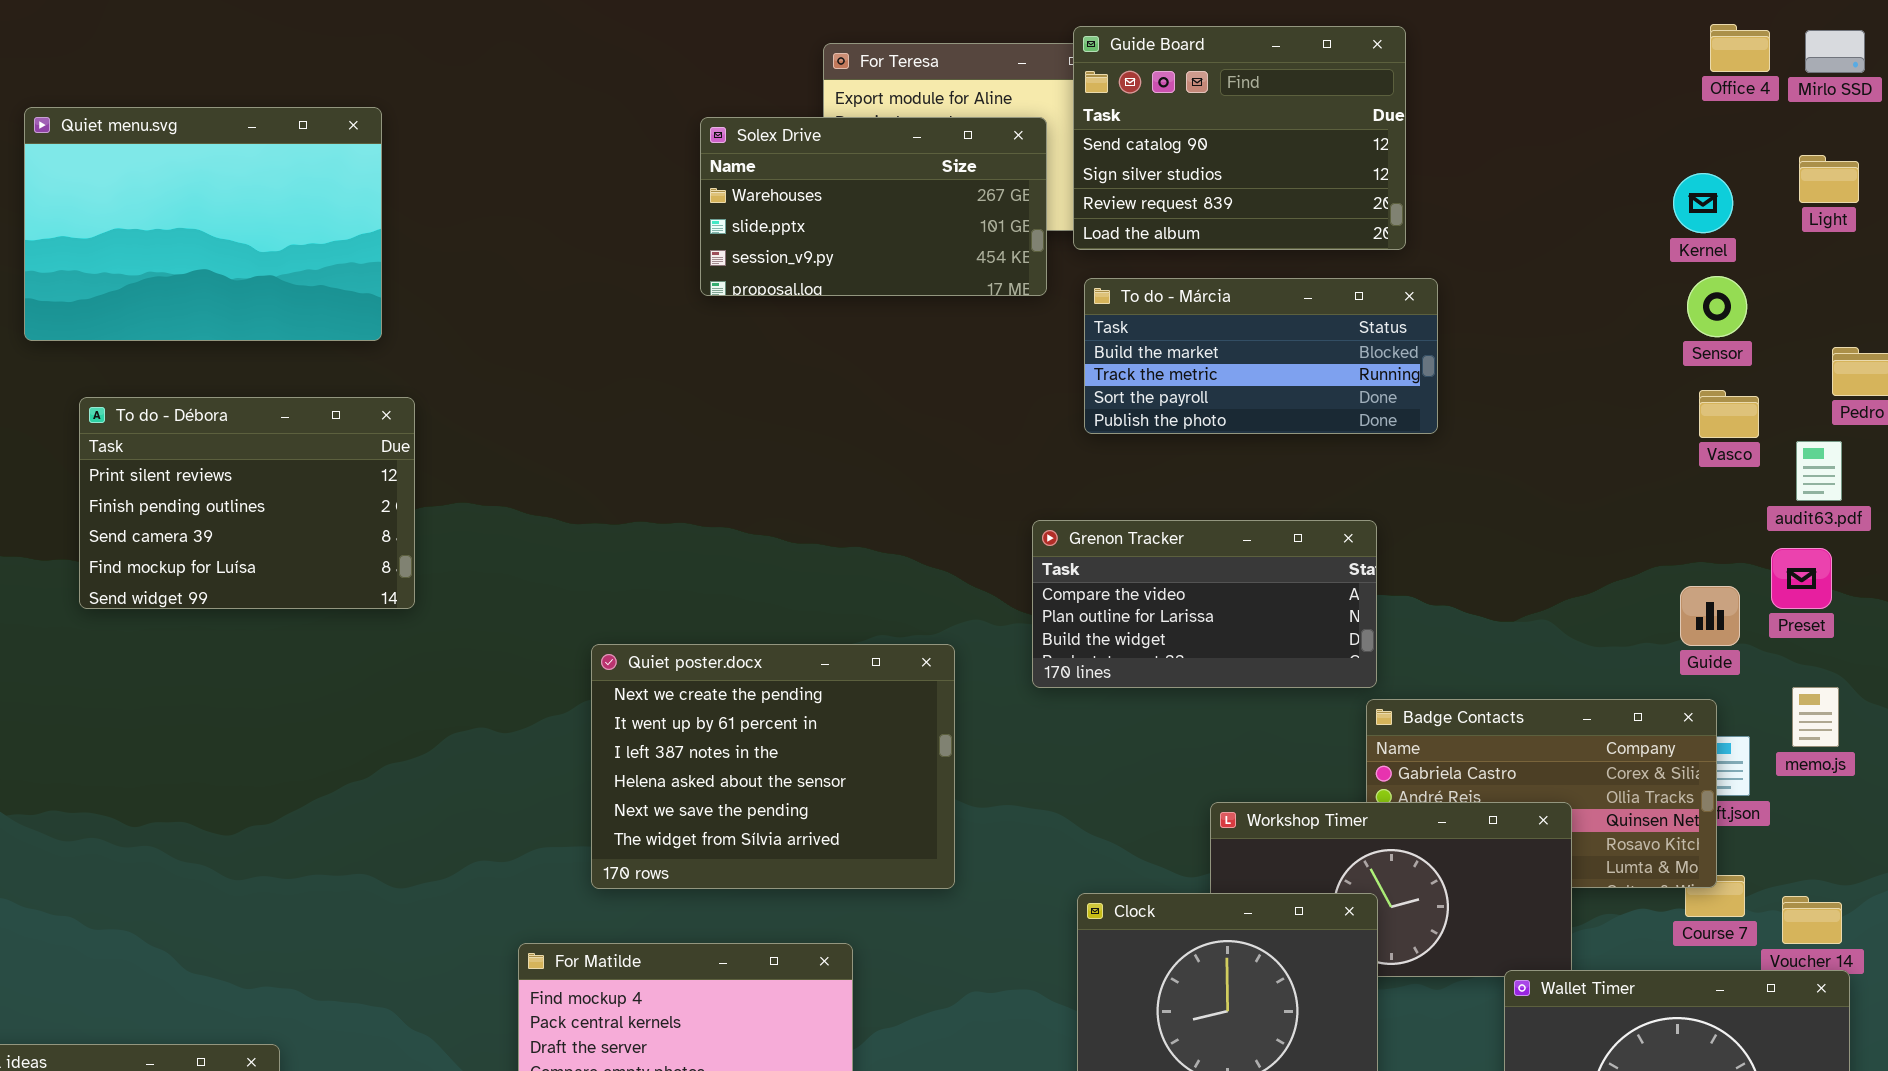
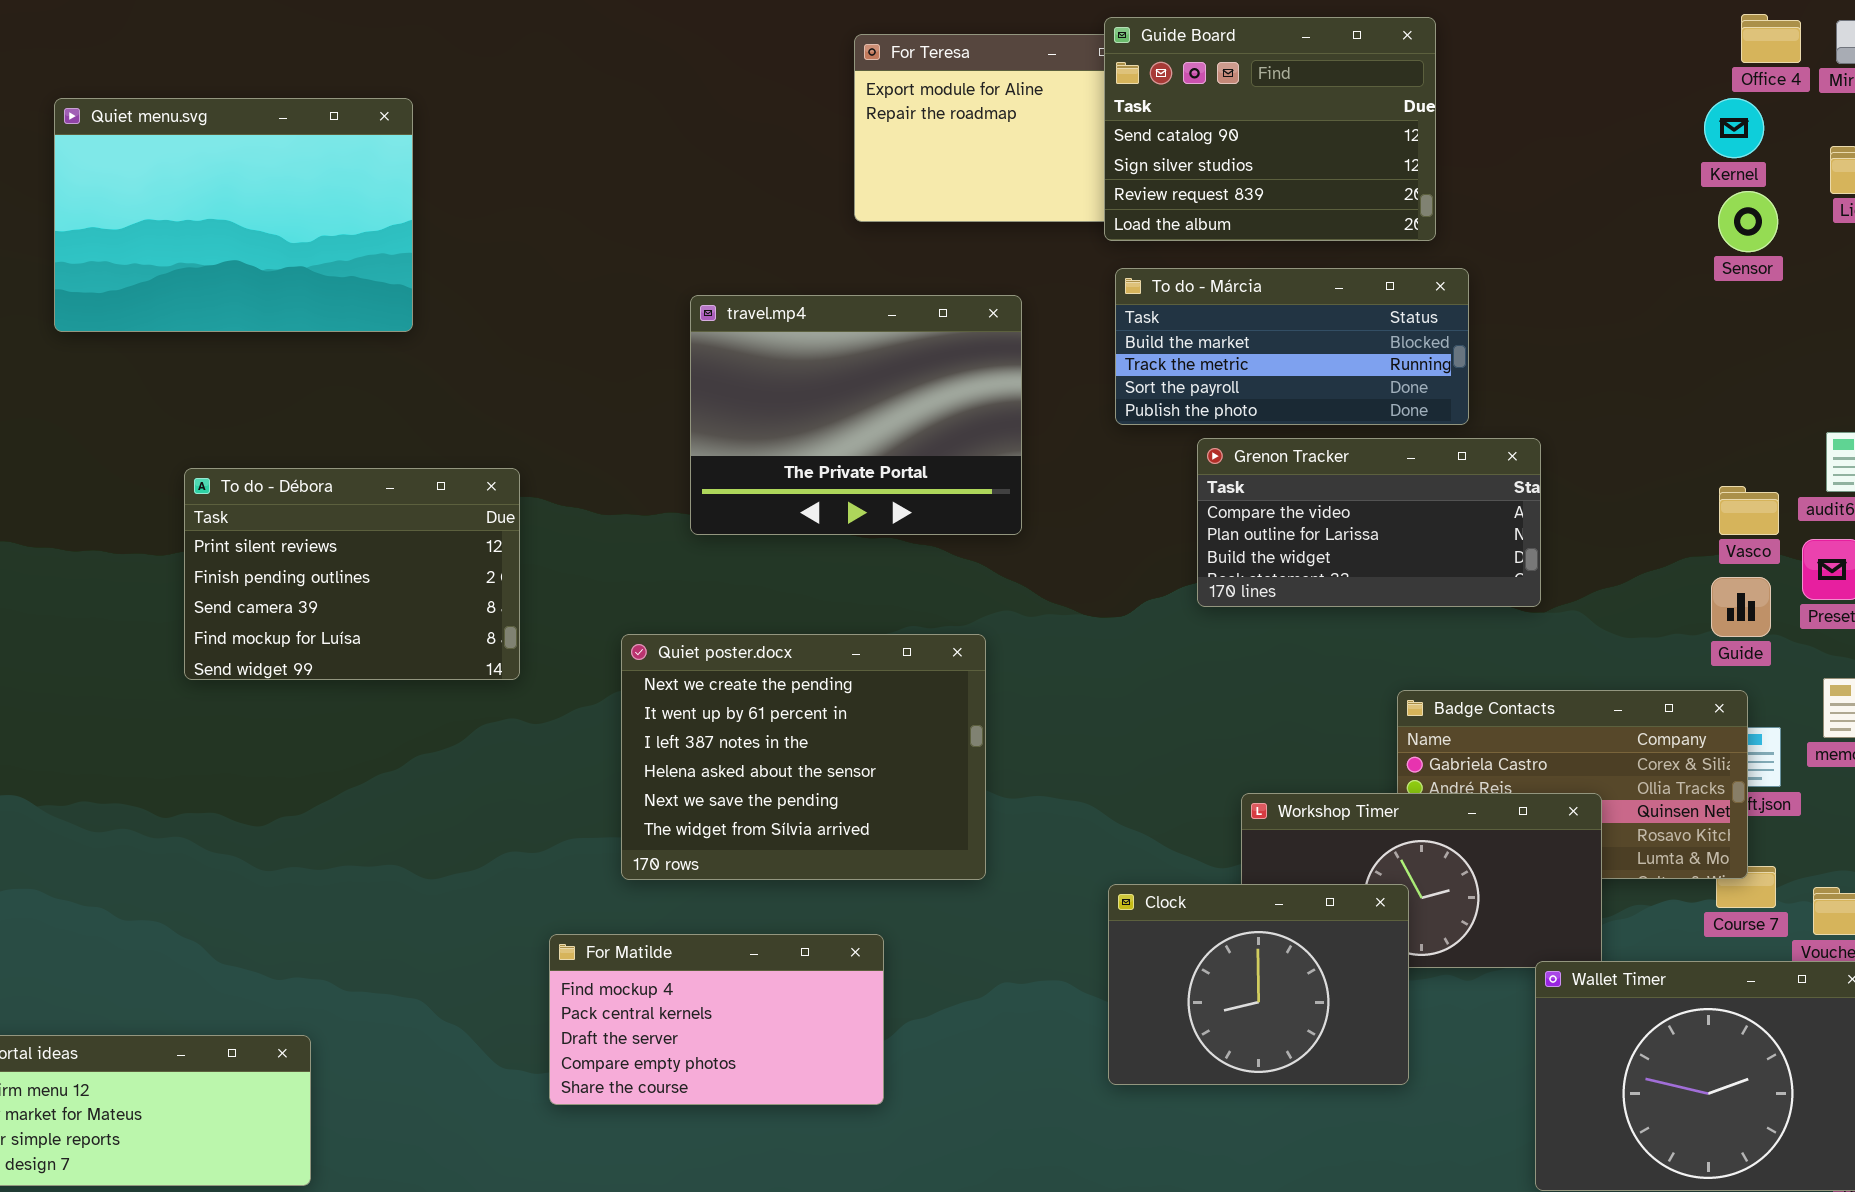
Solex Drive: [700,117,1047,296] -> none, closed
Kernel: [1673,173,1733,233] -> [1704,98,1764,158], moved
Sensor: [1687,276,1747,337] -> [1718,191,1778,252], moved
travel.mp4: none -> [690,295,1022,535], opened
Vasco: [1699,390,1759,438] -> [1719,486,1779,535], moved
To do - Débora: [79,397,415,609] -> [184,468,520,680], moved
Grenon Tracker: [1032,520,1377,688] -> [1197,438,1541,607], moved

